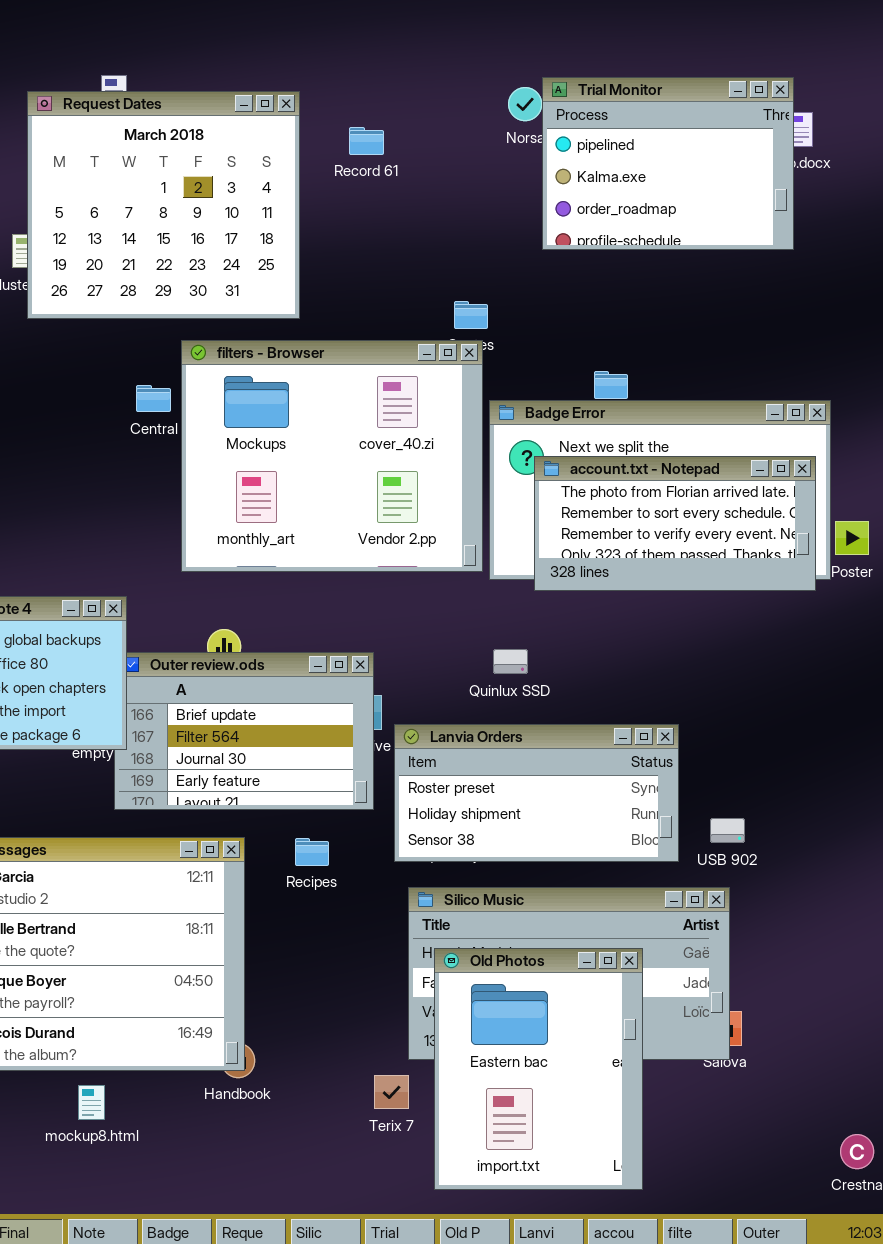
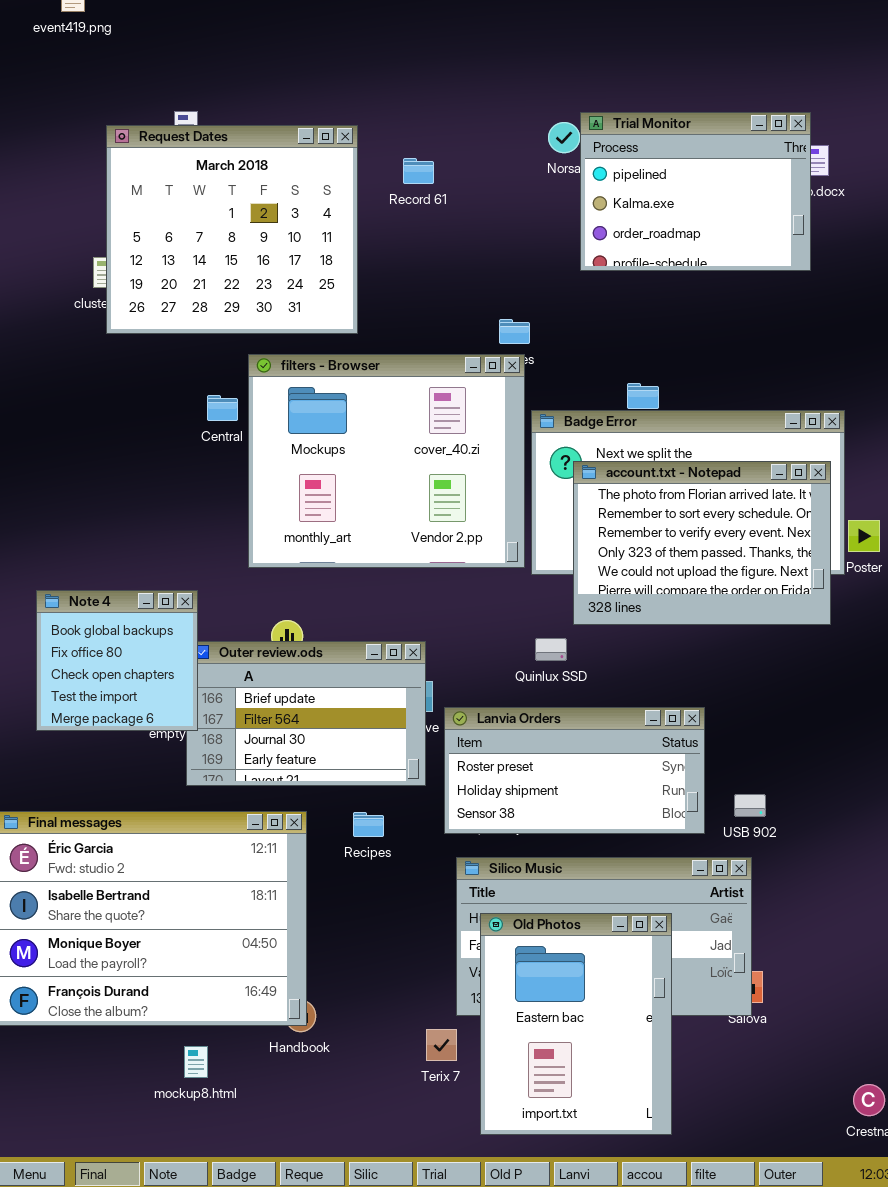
account.txt - Notepad: [534,456,816,591] -> [573,461,831,625], resized
mockup8.html: [78,1085,105,1120] -> [184,1046,208,1078], moved

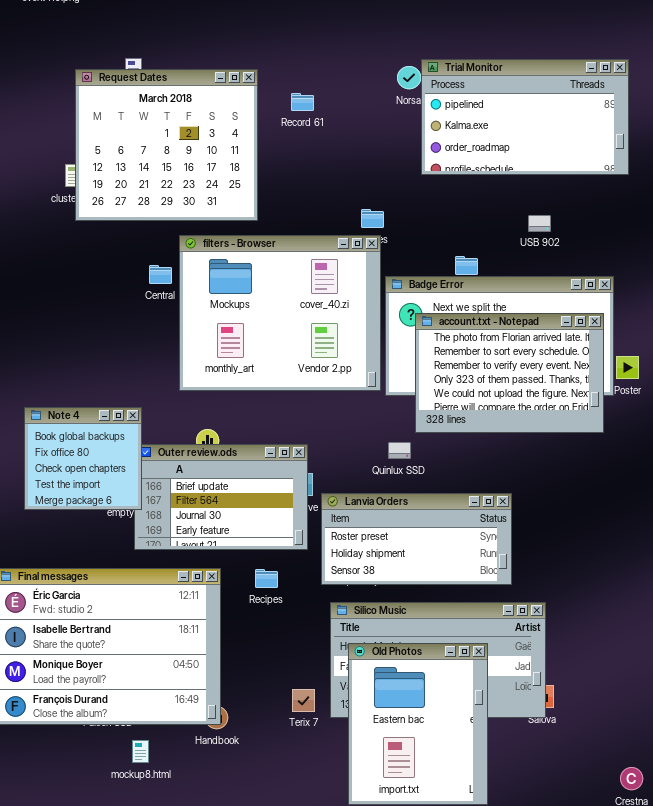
Trial Monitor: [580,112,811,271] -> [421,59,629,175], resized
USB 902: [734,794,766,817] -> [528,215,551,232], moved
Terix 7: [426,1029,457,1061] -> [292,689,315,712], moved

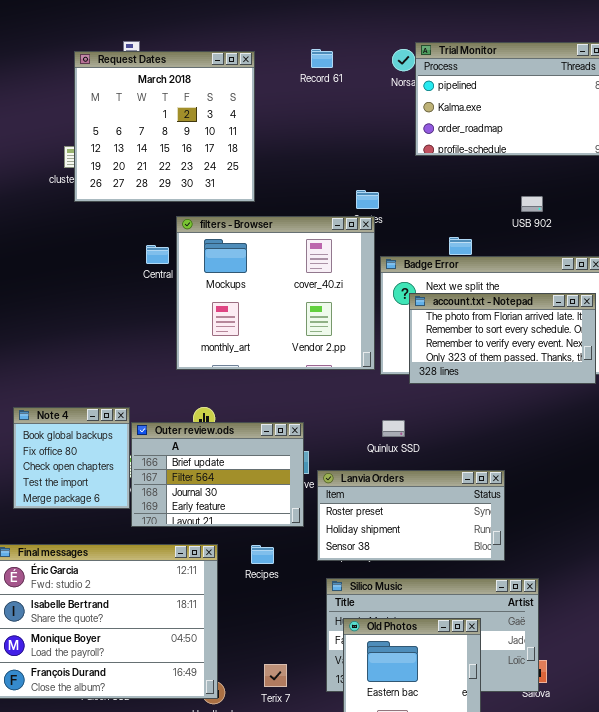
Record 61: [291,93,314,111] -> [311,49,333,68], moved
account.txt - Notepad: [415,313,604,433] -> [409,293,596,384], resized
Note 4: [24,407,142,510] -> [13,407,130,509], moved
Terix 7: [292,689,315,712] -> [264,664,287,687], moved

